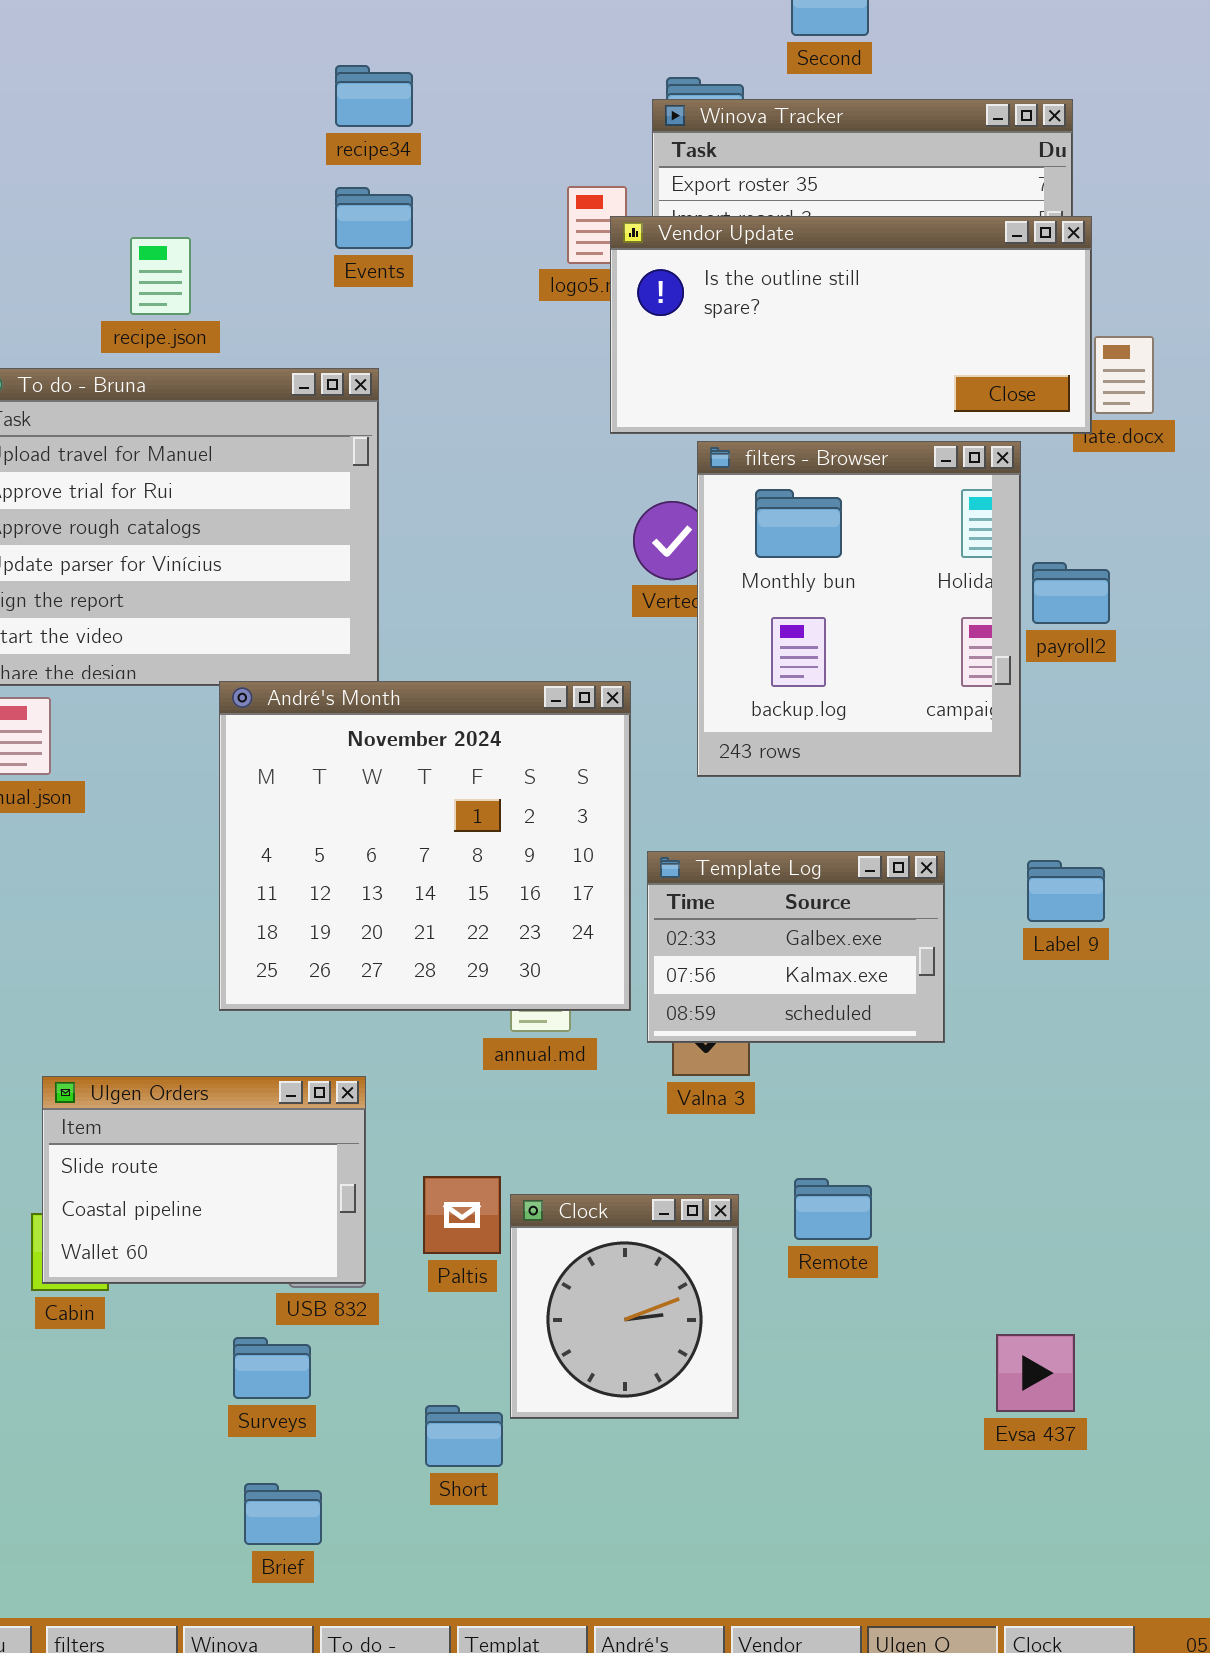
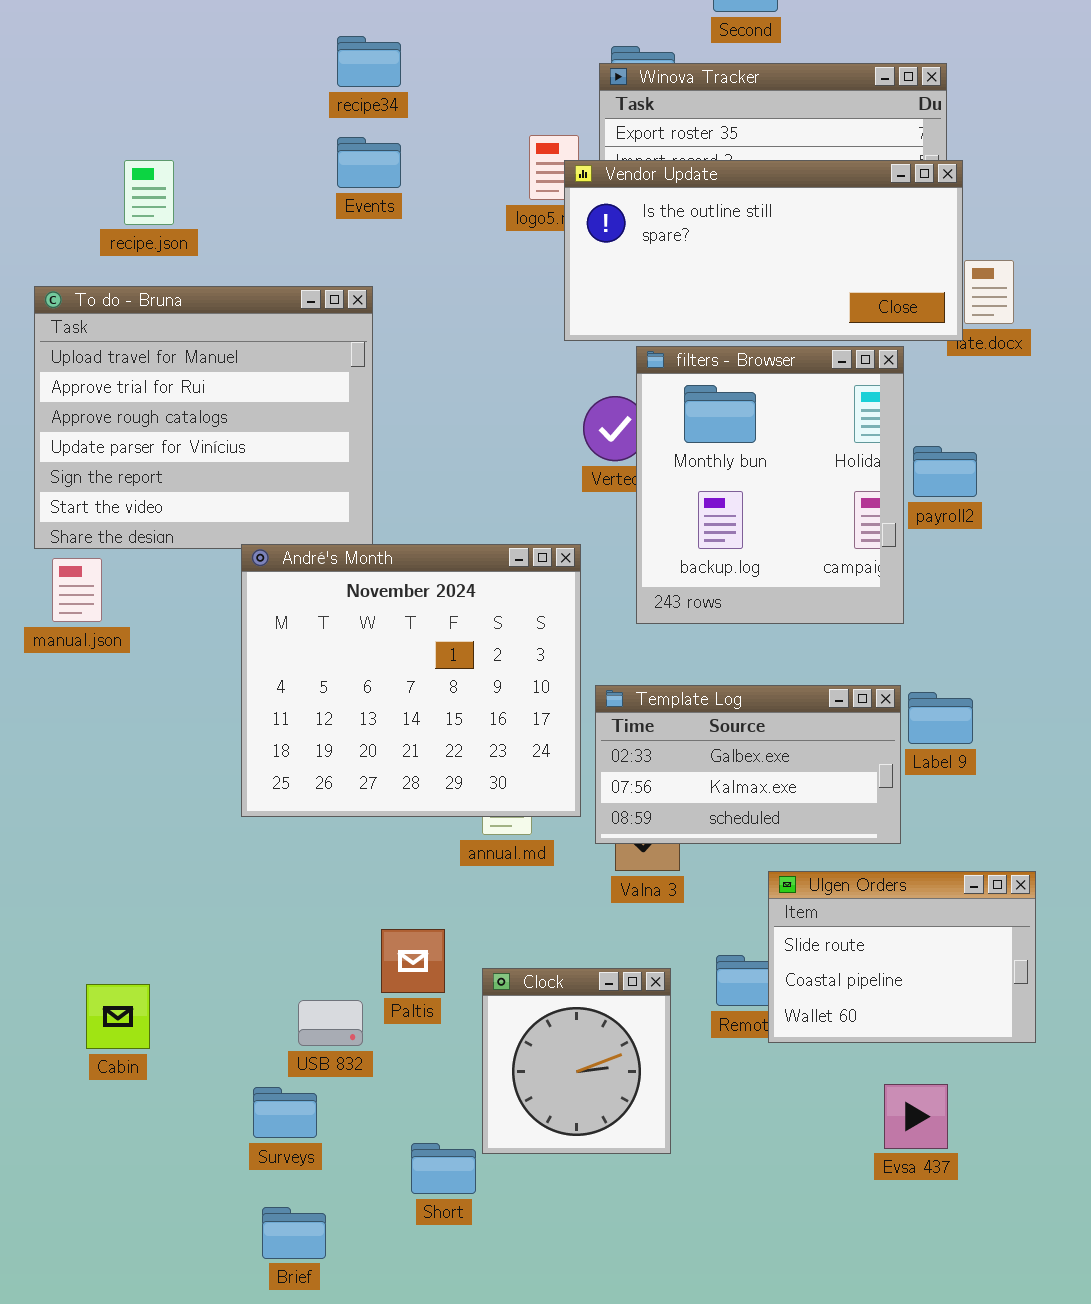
recipe.json: [130,237,191,315] -> [124,160,174,225], moved
Template Log: [647,851,945,1043] -> [595,685,901,844], resized
Ulgen Orders: [42,1076,366,1284] -> [768,871,1036,1043], moved
Paltis: [423,1176,501,1254] -> [381,929,445,993], moved

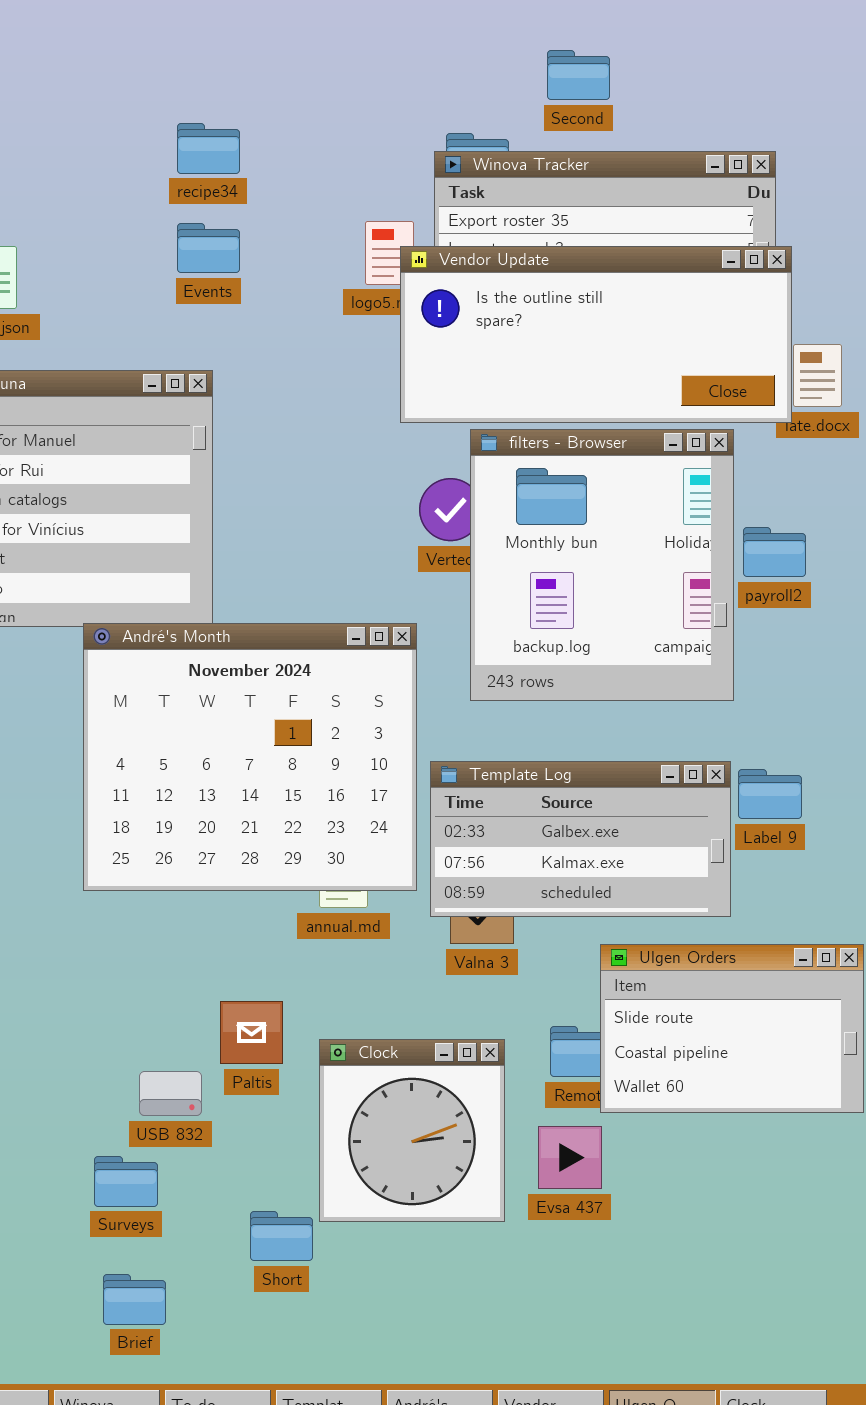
Evsa 437: [884,1084,948,1149] -> [538,1126,602,1189], moved

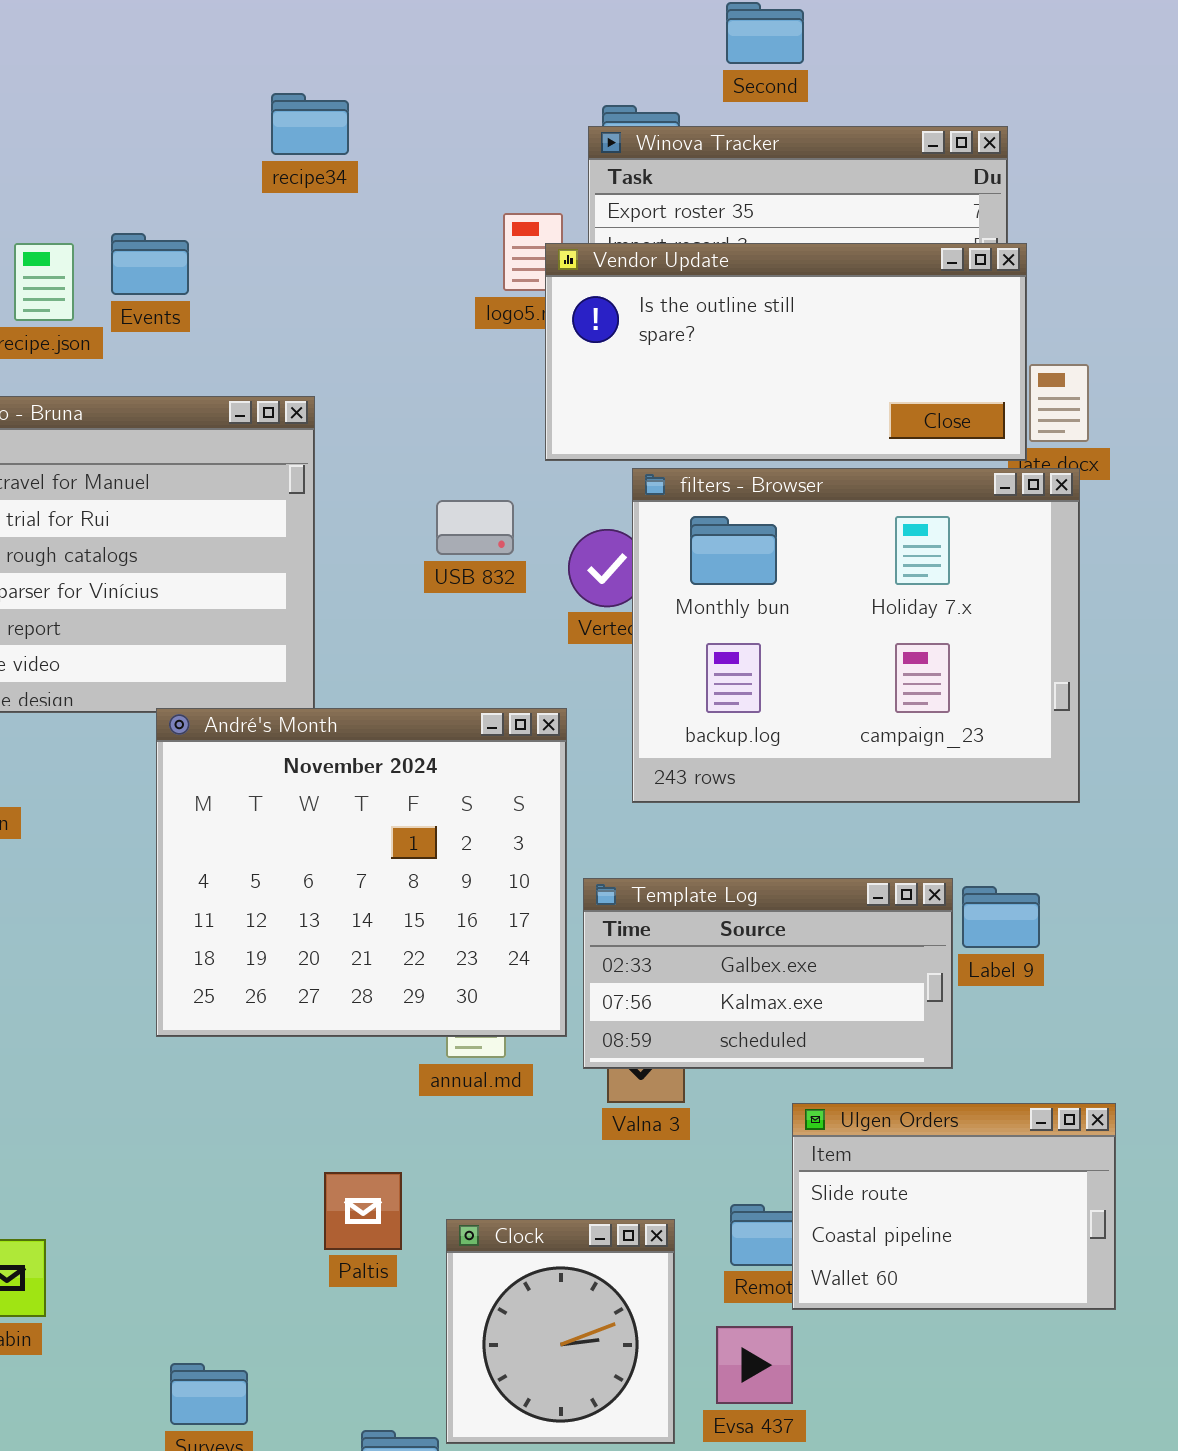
Events: [177,223,240,273] -> [111,233,189,295], moved
filters - Browser: [470,429,734,701] -> [632,468,1080,803], resized
USB 832: [139,1071,202,1116] -> [436,500,514,555], moved

